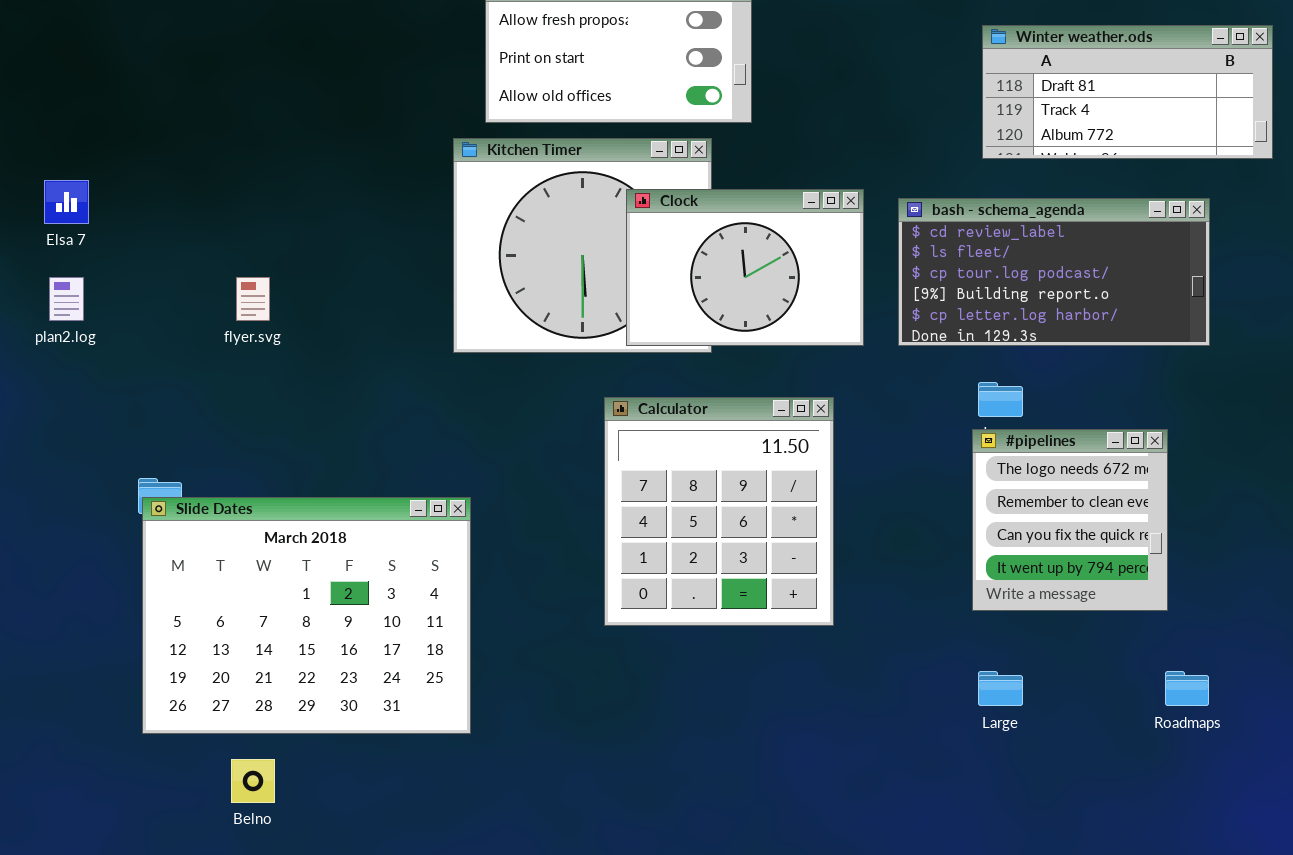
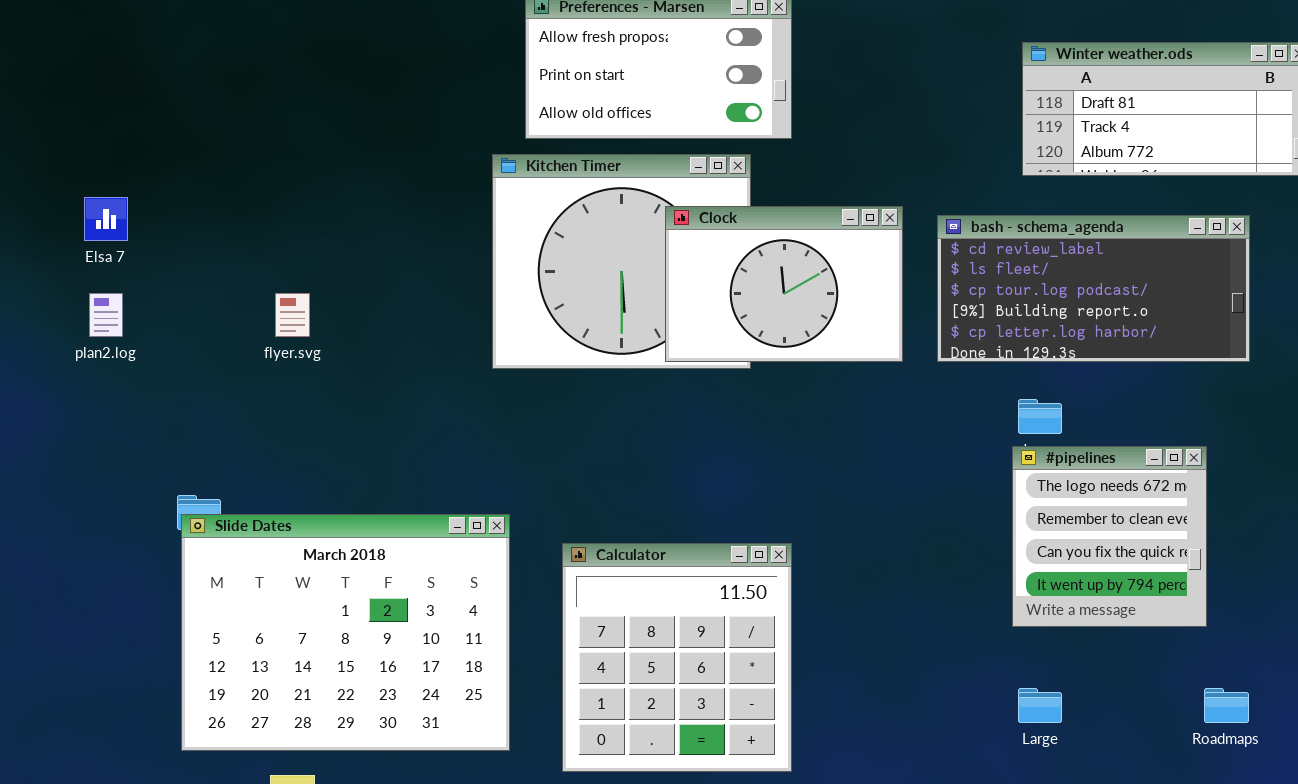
Calculator: [604,397,834,626] -> [562,543,792,772], moved

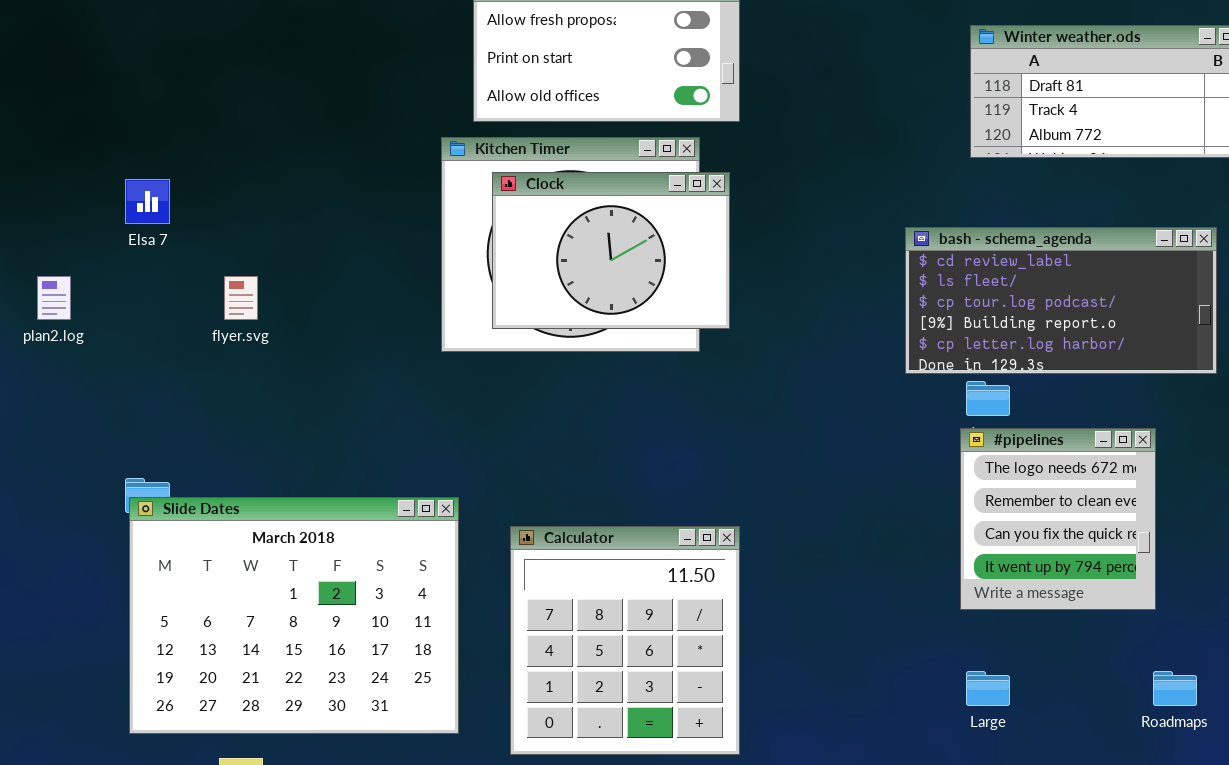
Elsa 7: [84,197,128,241] -> [125,179,170,224], moved
Clock: [665,206,903,362] -> [492,172,730,329], moved
bash - schema_agenda: [937,215,1250,362] -> [905,227,1217,374], moved

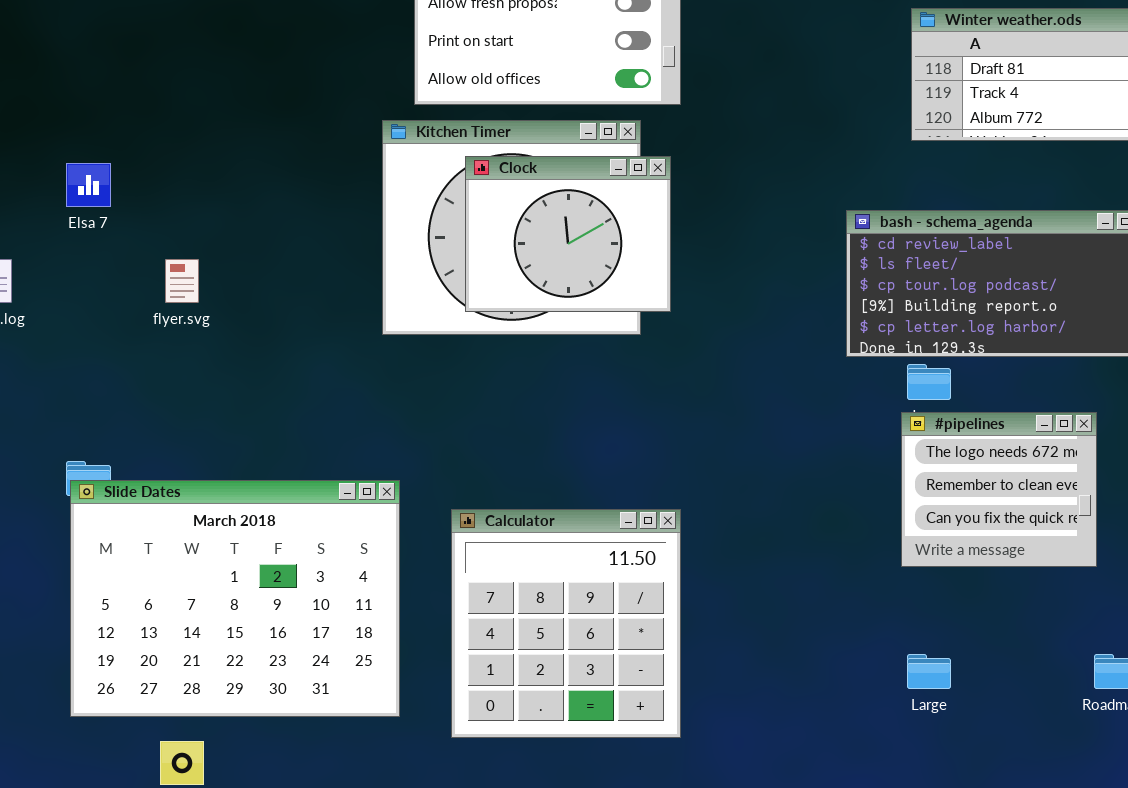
Clock: [492,172,730,329] -> [465,156,671,312], resized
#pipelines: [960,428,1156,610] -> [901,412,1097,567], resized

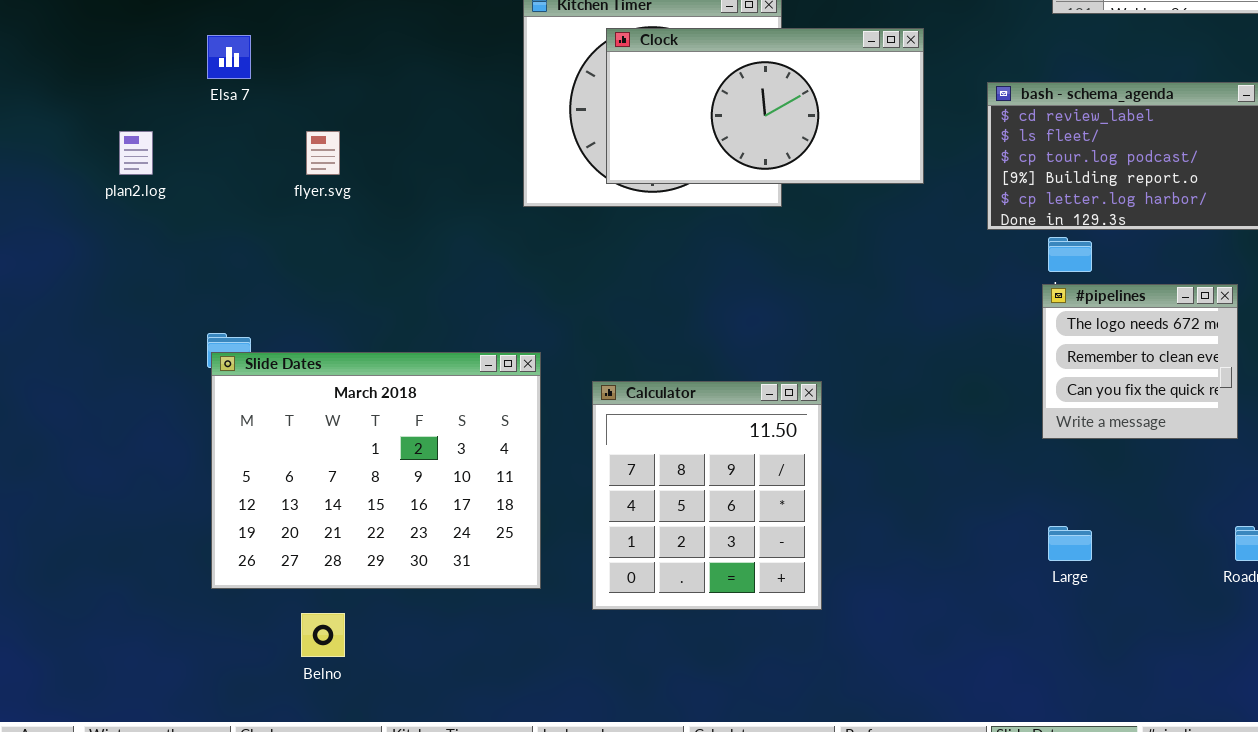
Clock: [465,156,671,312] -> [606,28,924,184], resized

